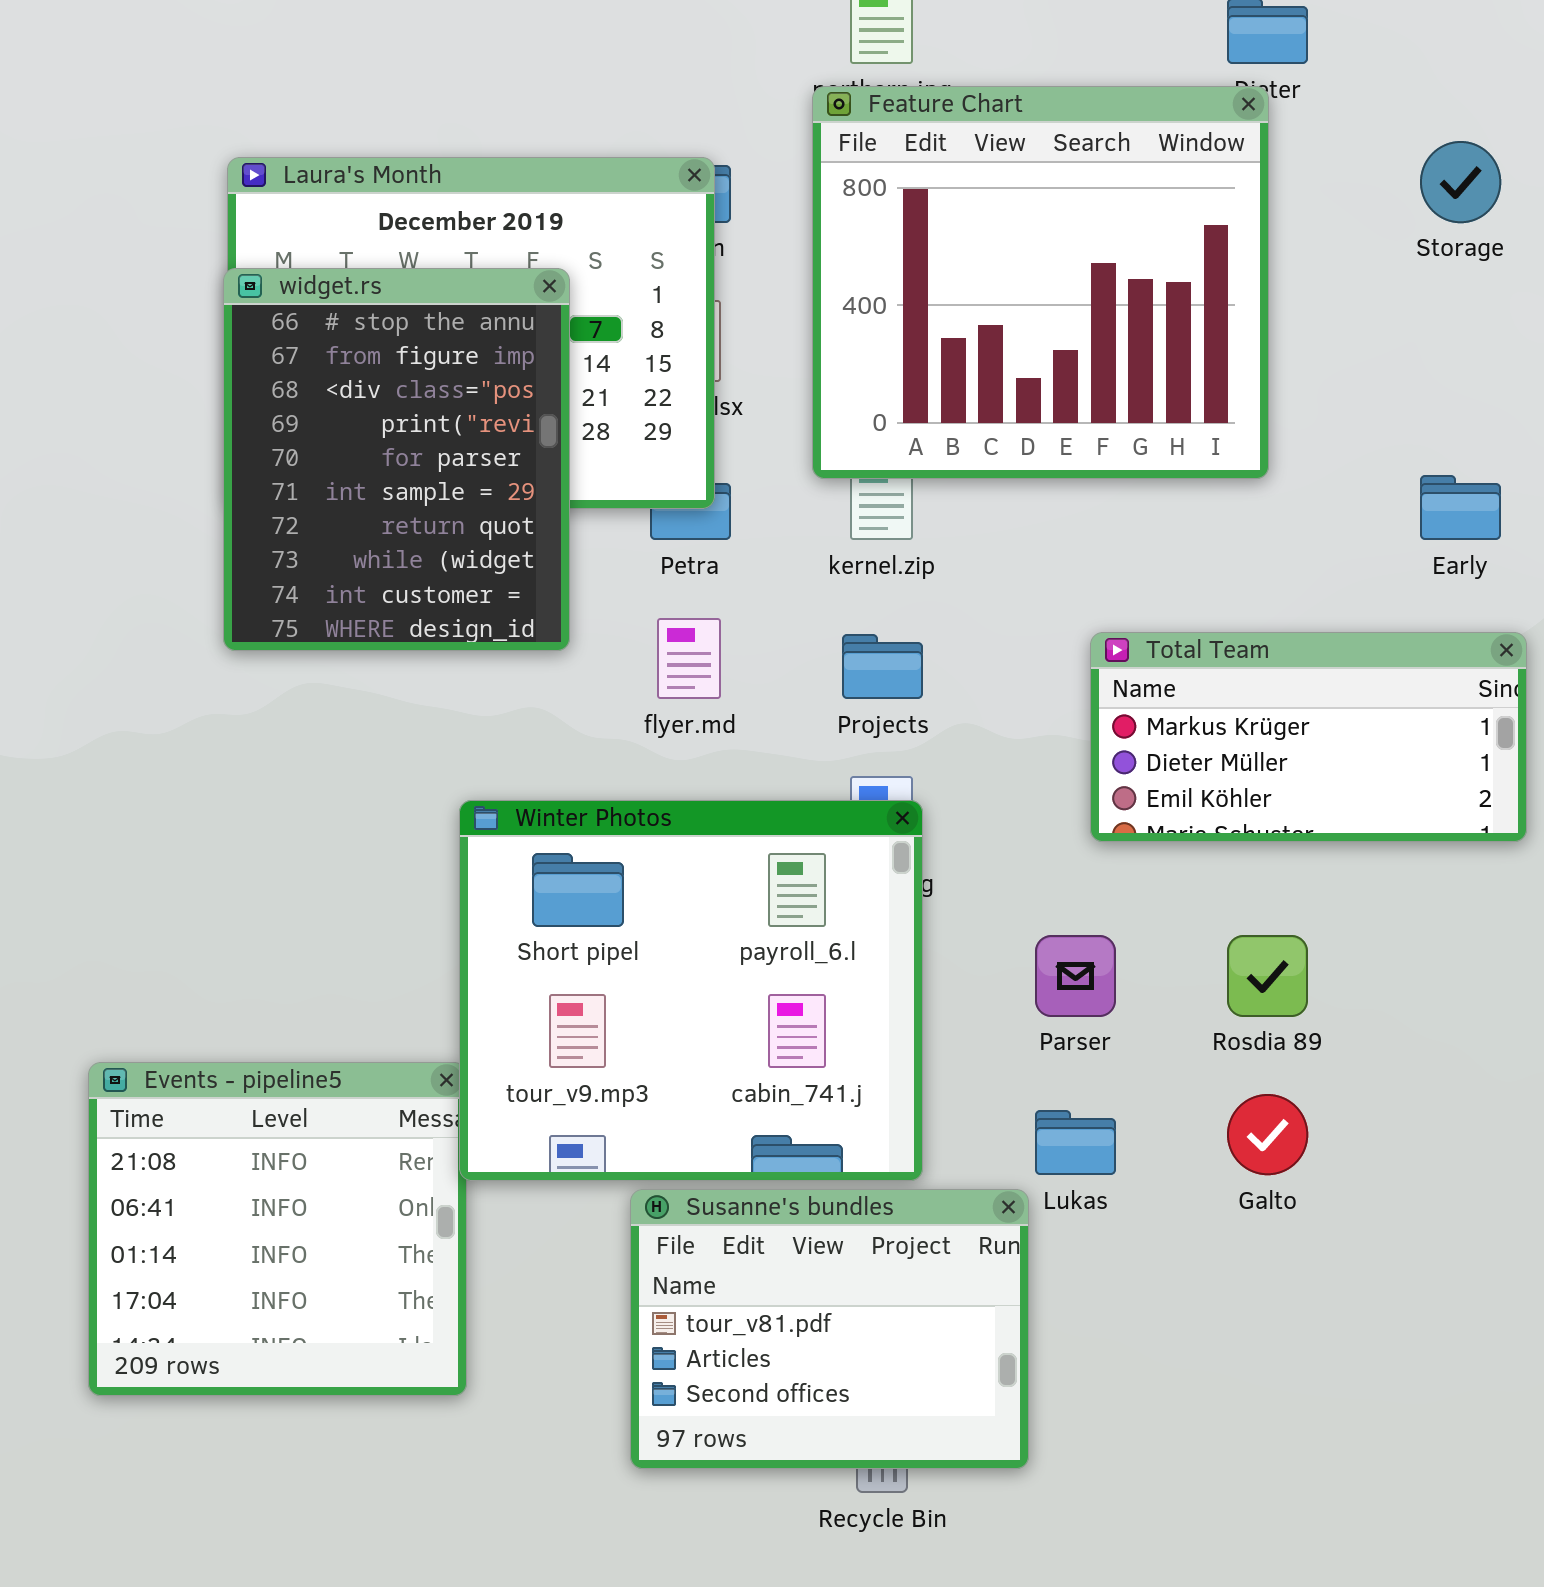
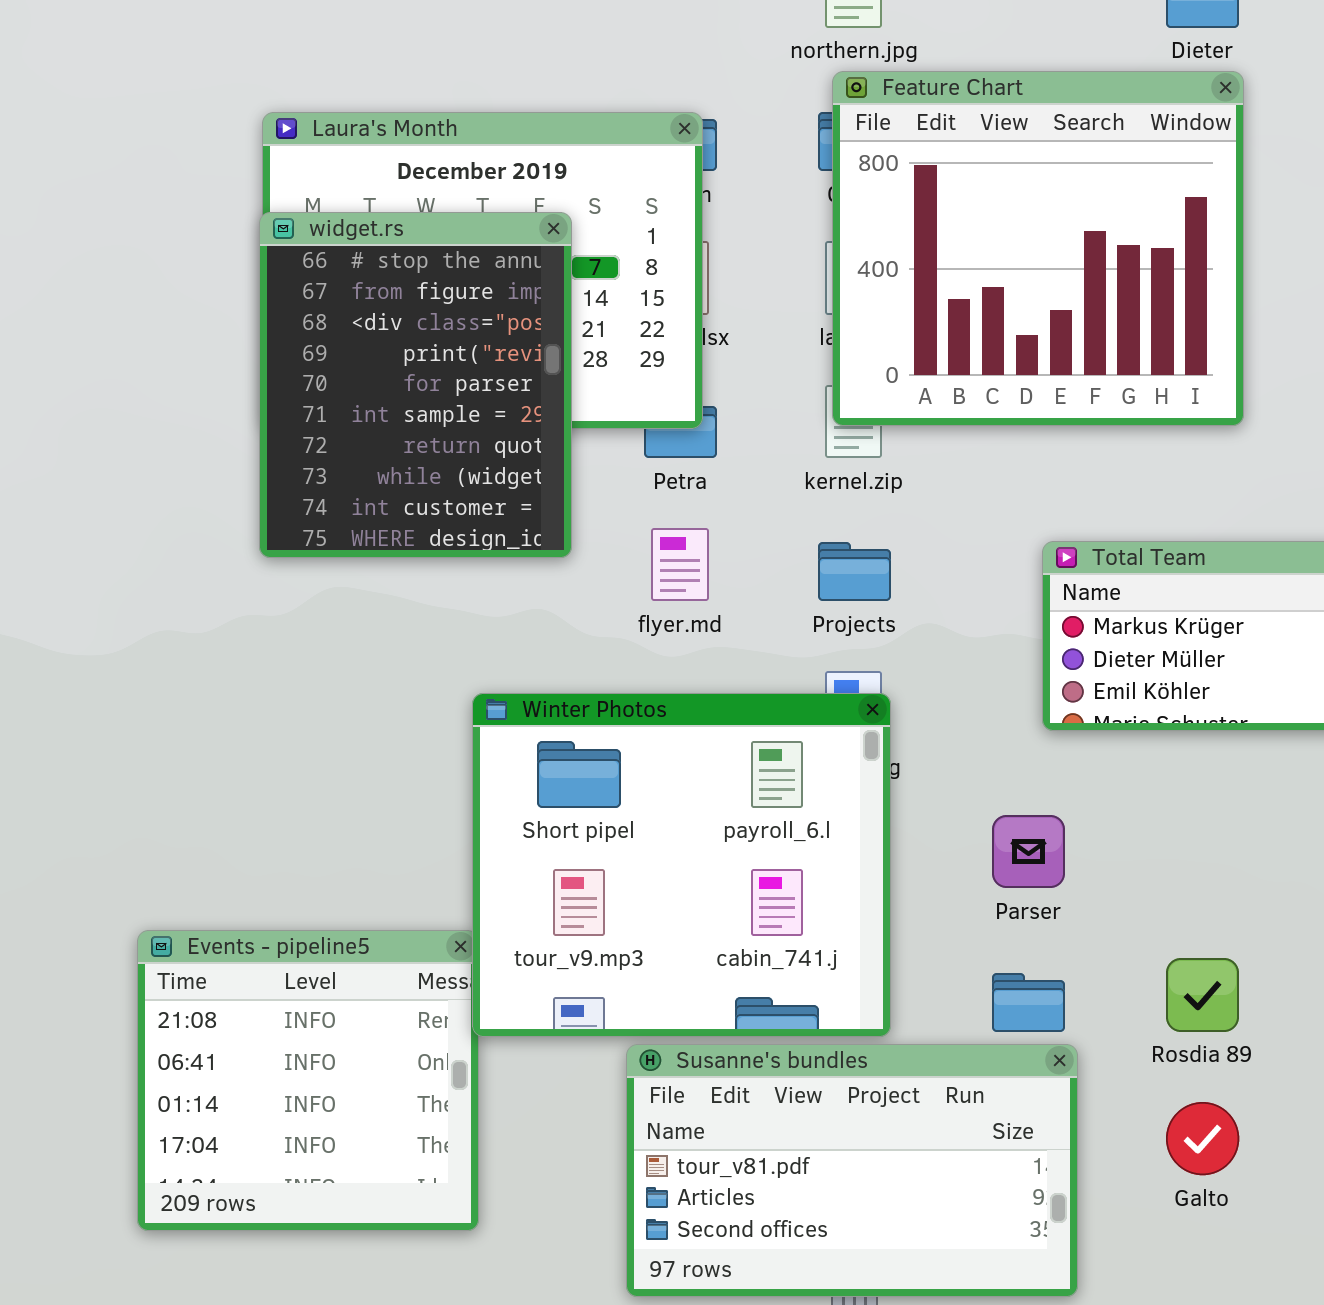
Feature Chart: [812,86,1269,479] -> [832,71,1244,426], moved
Rosdia 89: [1227,935,1308,1017] -> [1166,958,1239,1032], moved
Galto: [1227,1094,1308,1175] -> [1166,1102,1239,1175], moved
Susanne's bundles: [630,1189,1029,1469] -> [626,1044,1078,1297], resized

